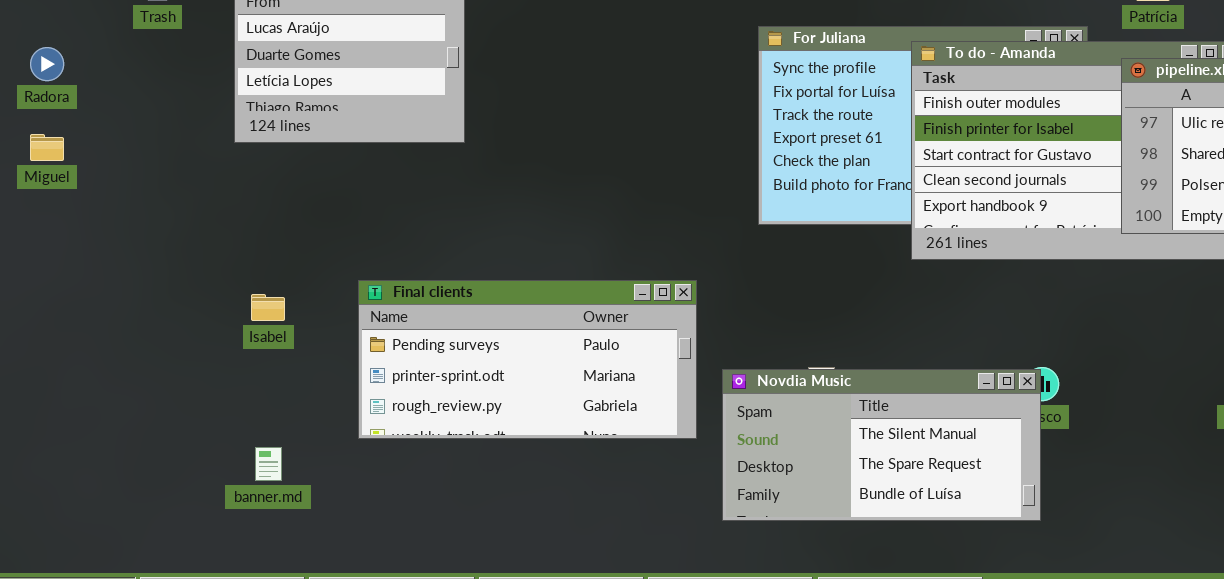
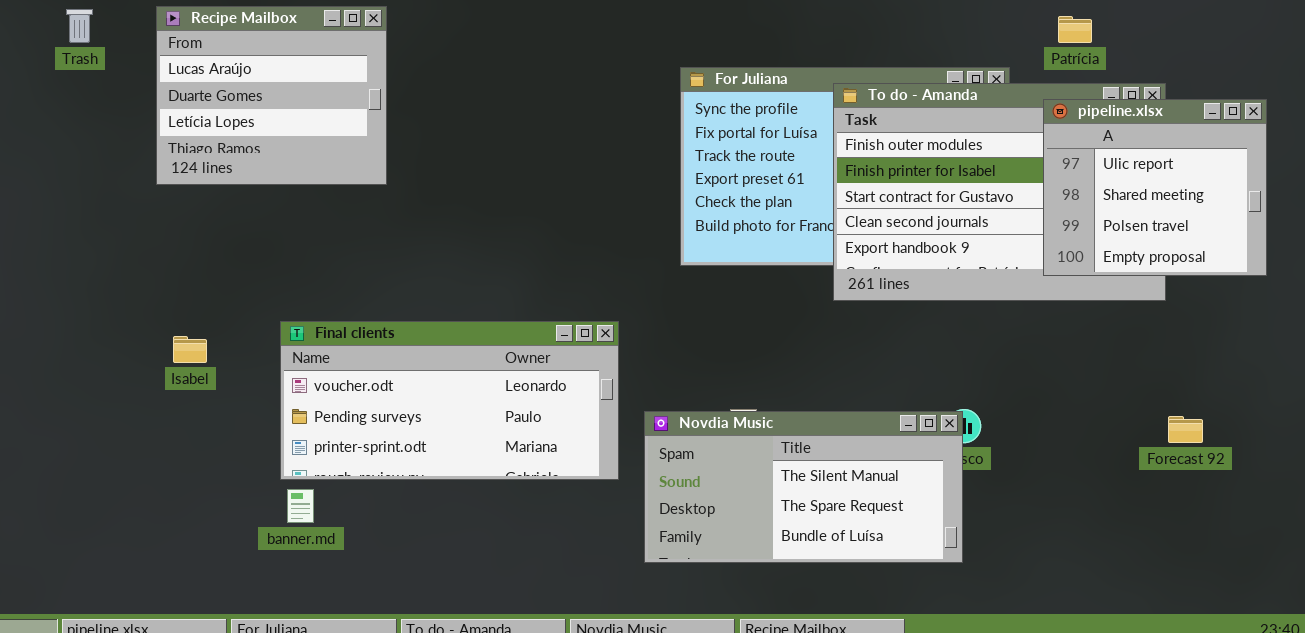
Final clients: [358,280,697,439] -> [280,321,619,480], scrolled up 1 row
banner.md: [255,447,282,481] -> [287,489,314,523], moved

